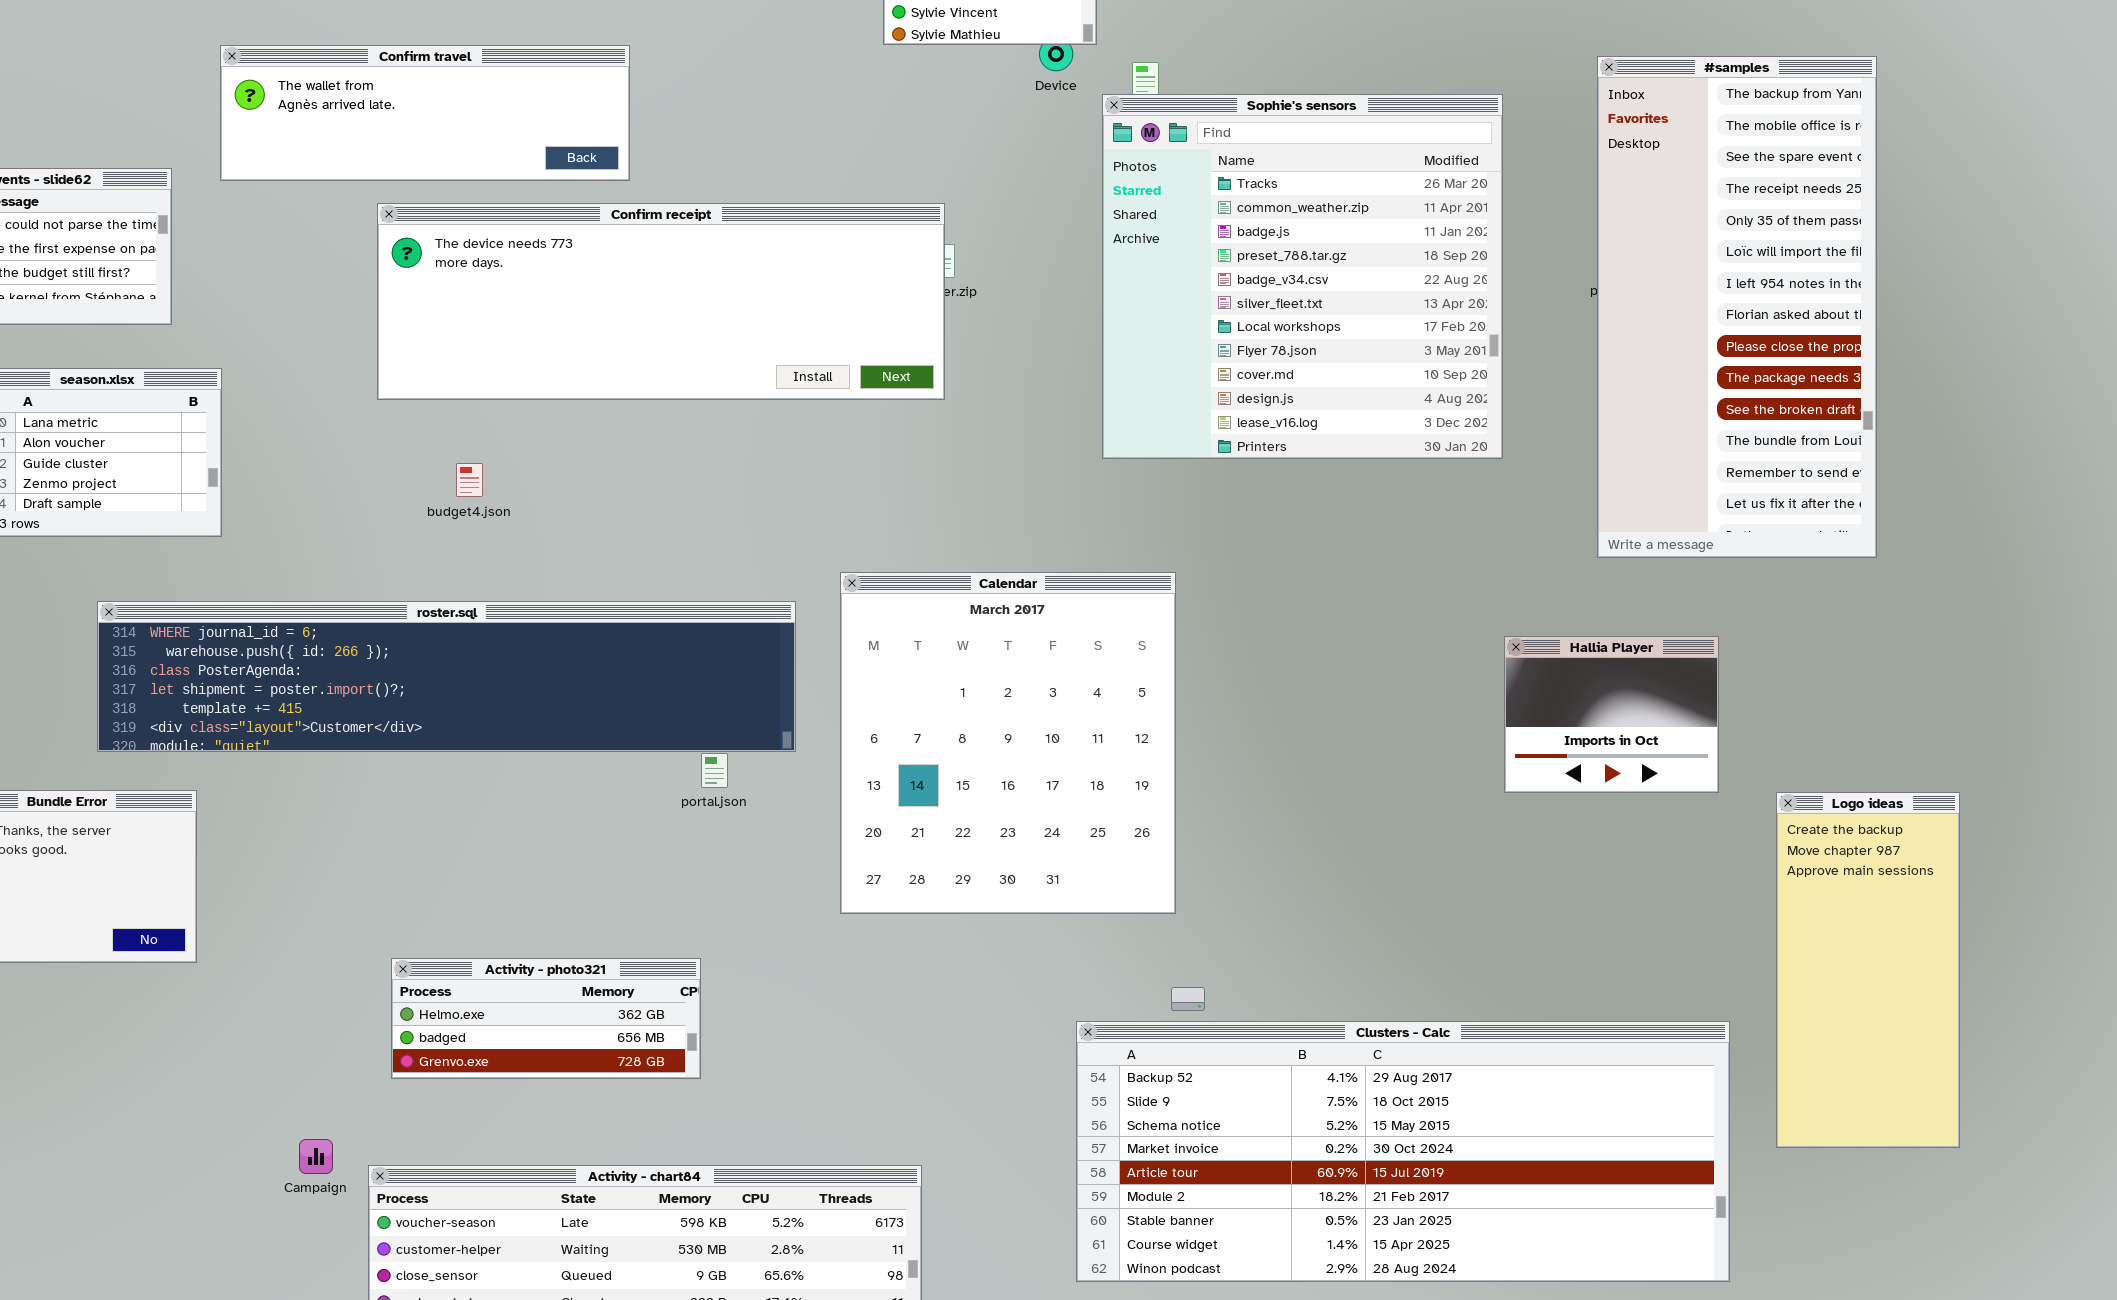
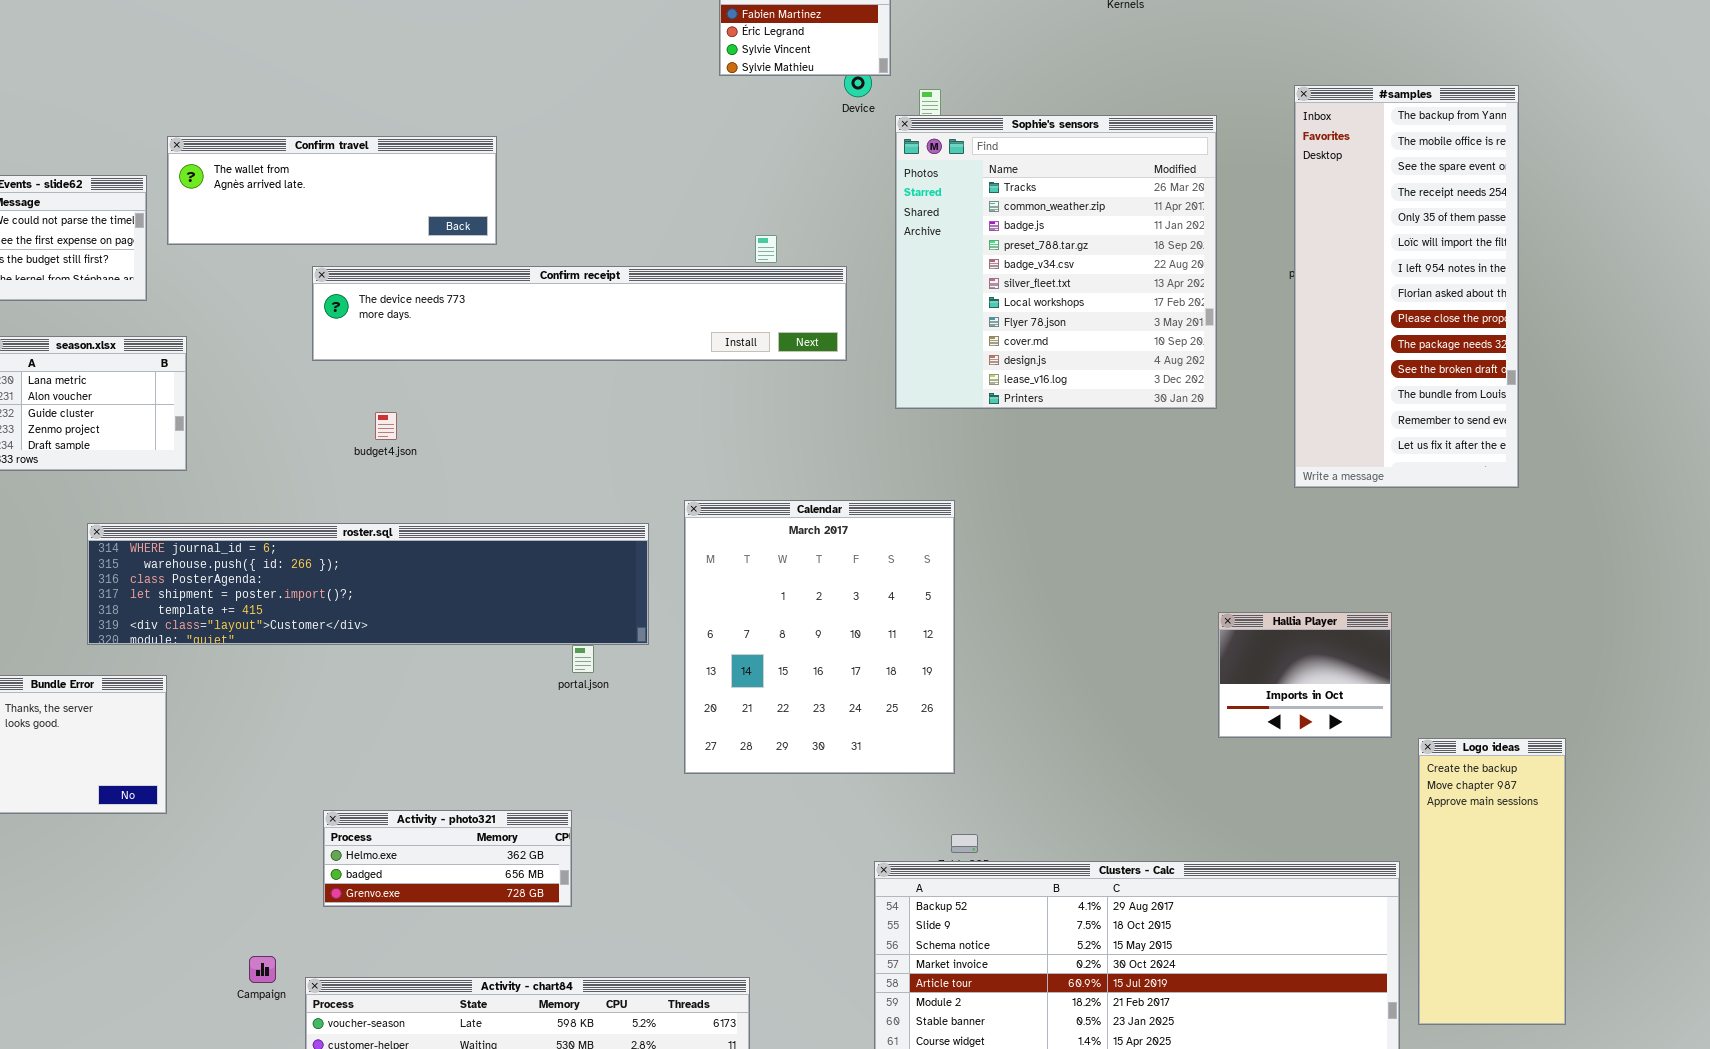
Confirm travel: [220,45,630,181] -> [167,136,497,245], moved
Confirm receipt: [377,203,945,400] -> [312,266,847,361], resized
Hallia Player: [1504,636,1719,793] -> [1218,612,1392,738], moved
Logo ideas: [1776,792,1960,1148] -> [1418,738,1566,1025], moved

